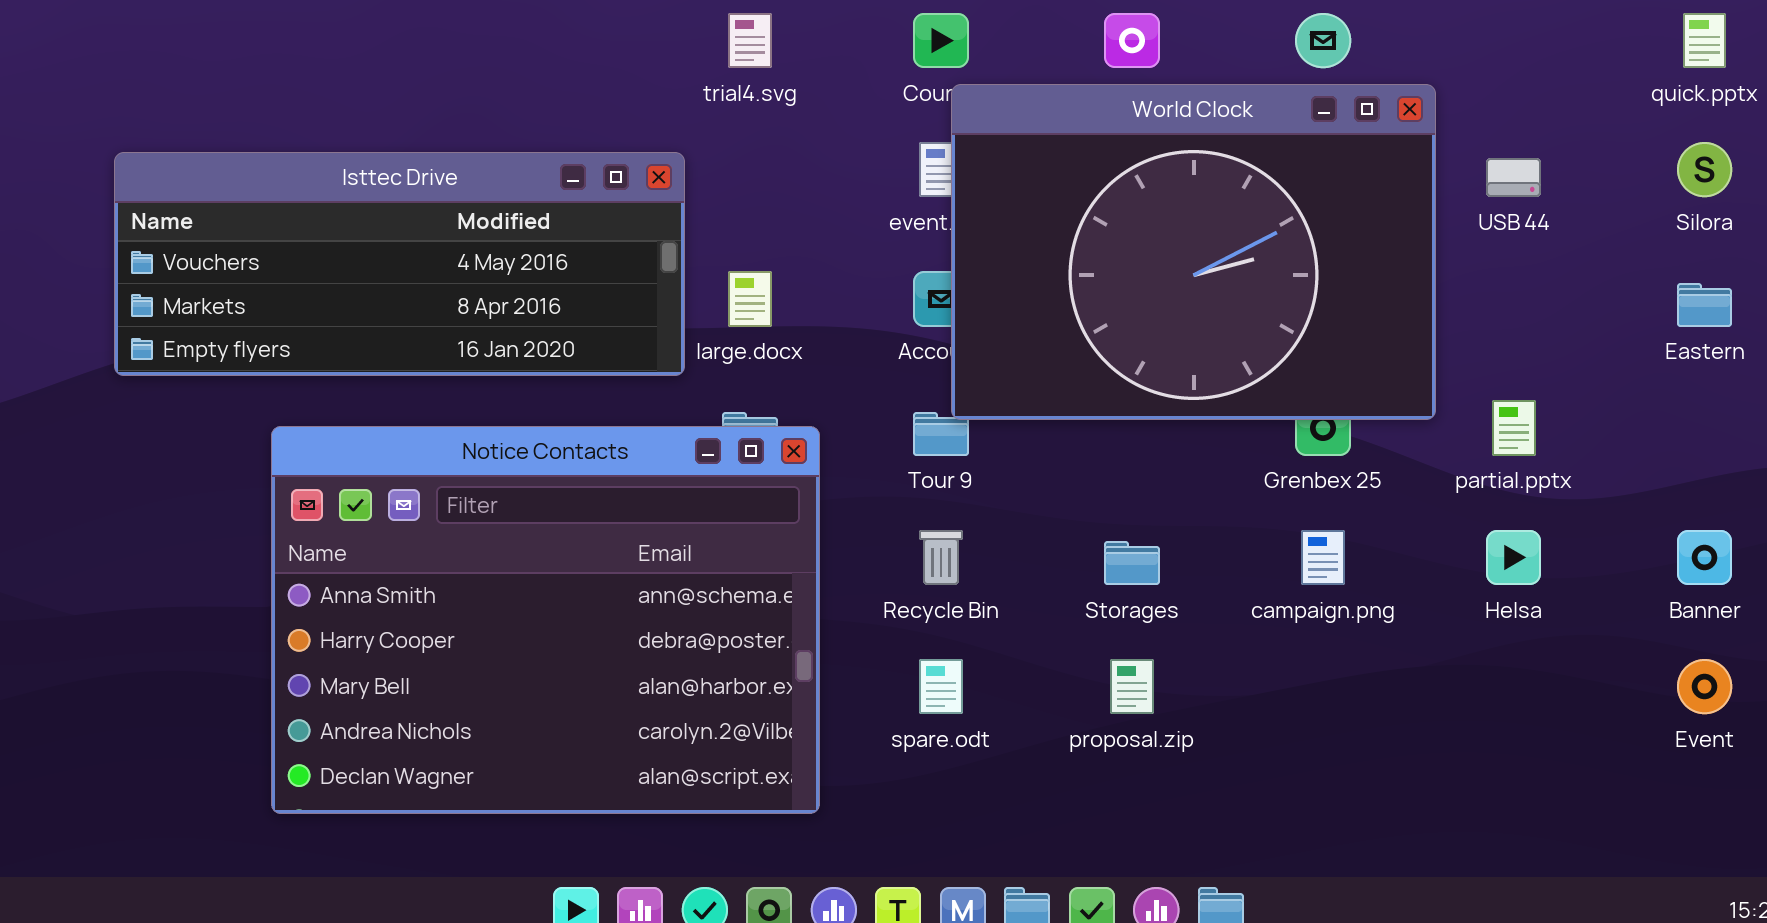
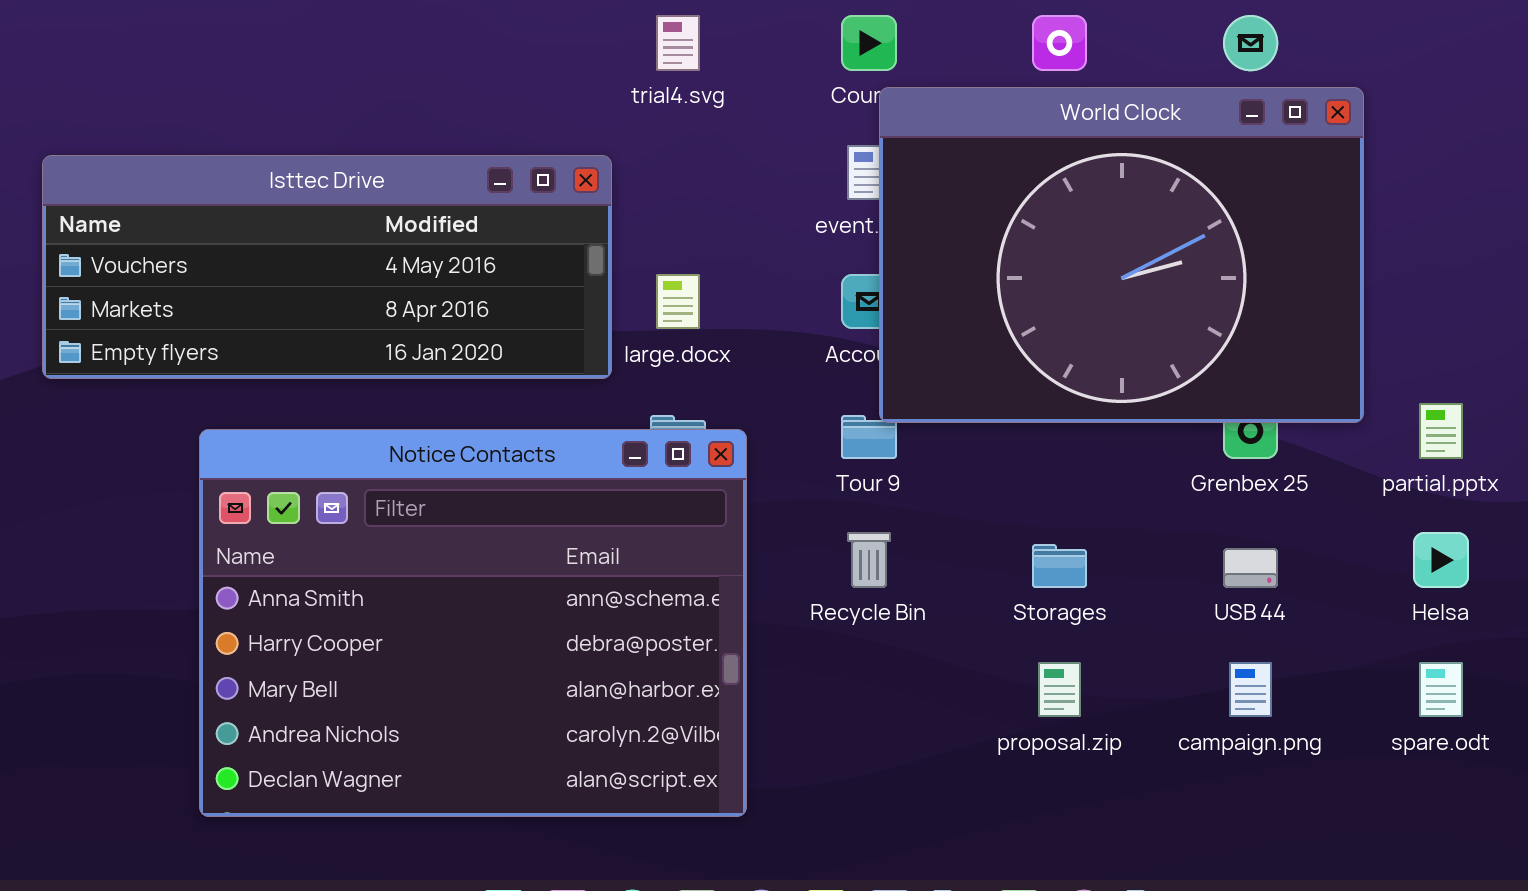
USB 44: [1486,158,1541,197] -> [1223,548,1278,588], moved
campaign.png: [1301,530,1345,585] -> [1229,662,1272,717], moved
spare.odt: [919,659,963,714] -> [1419,662,1463,717], moved

